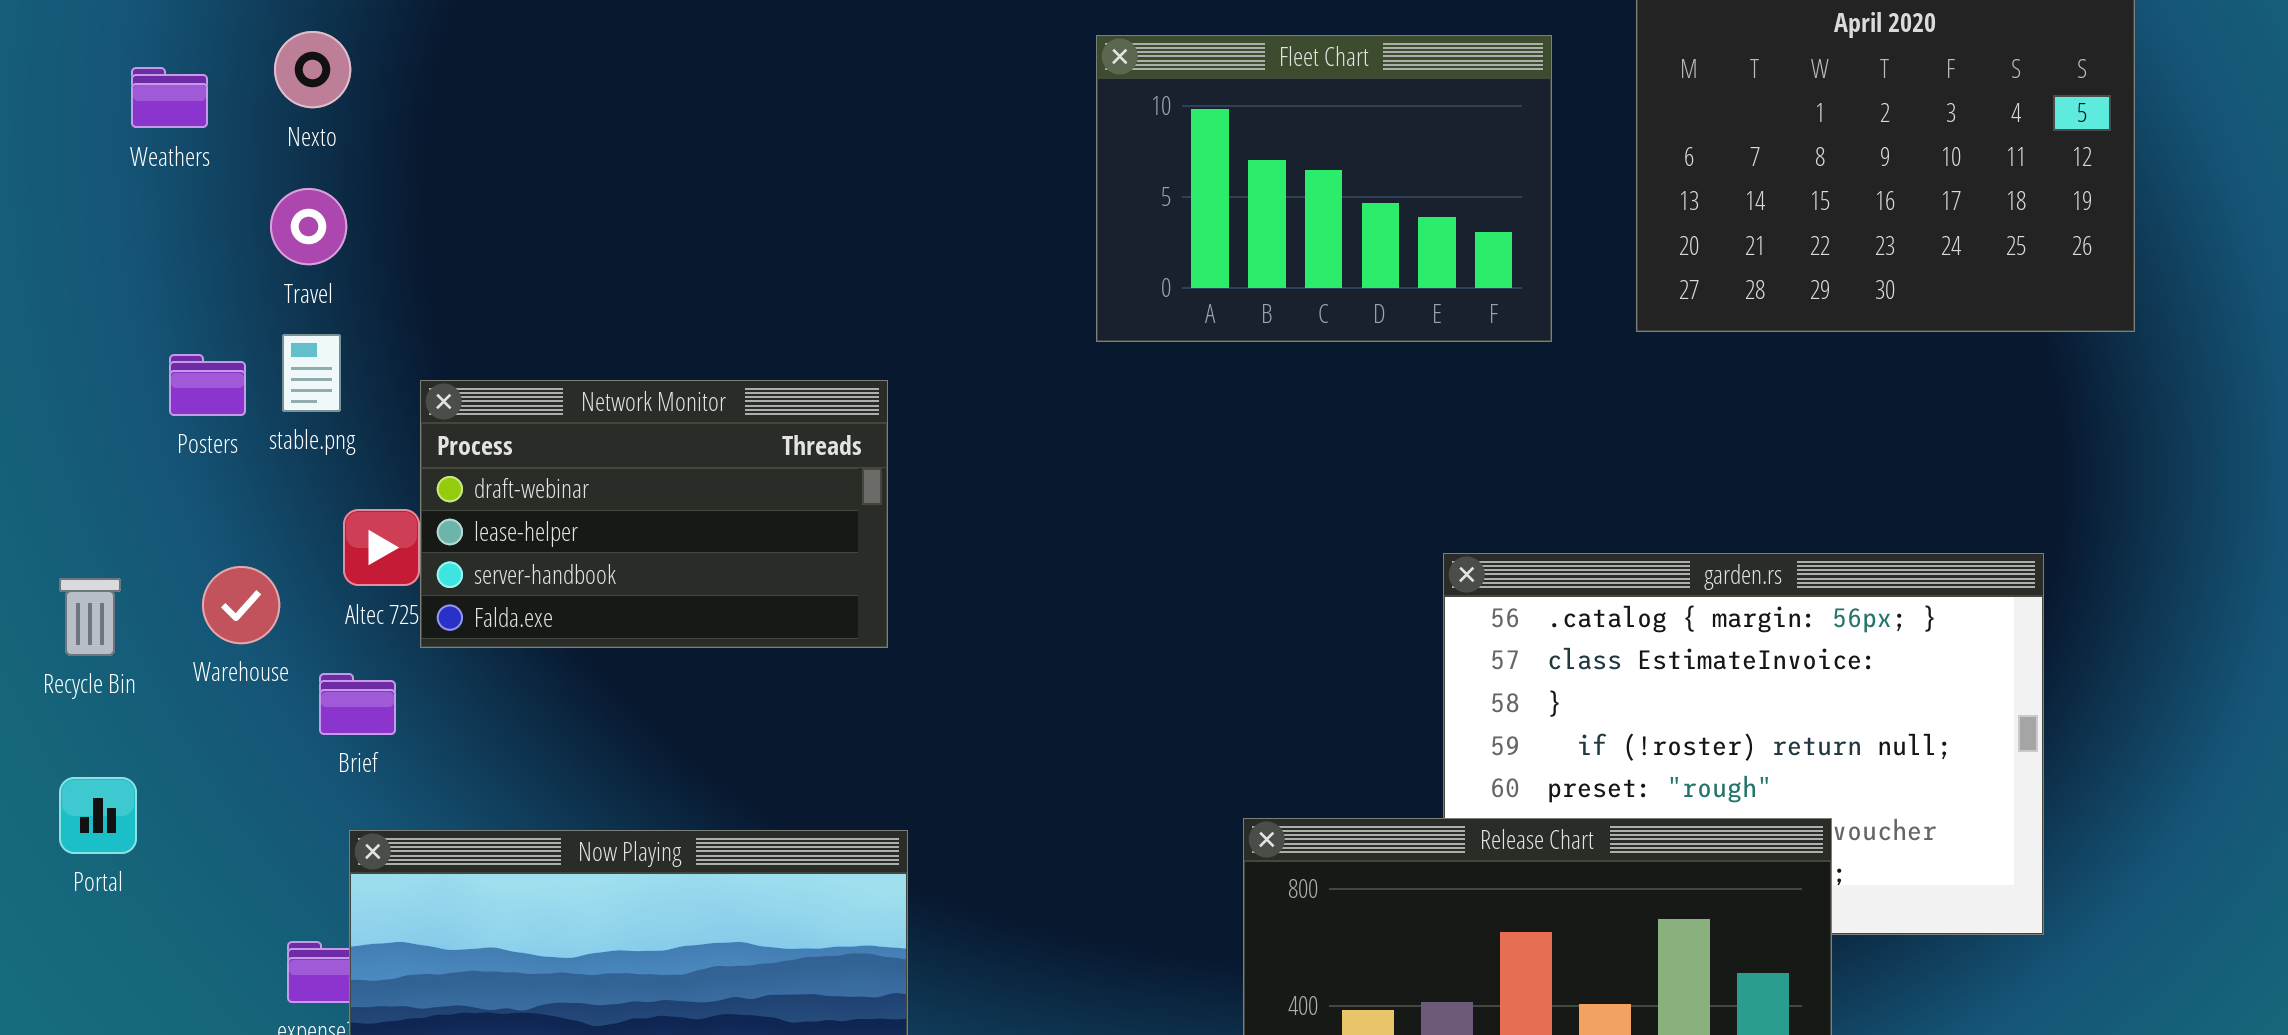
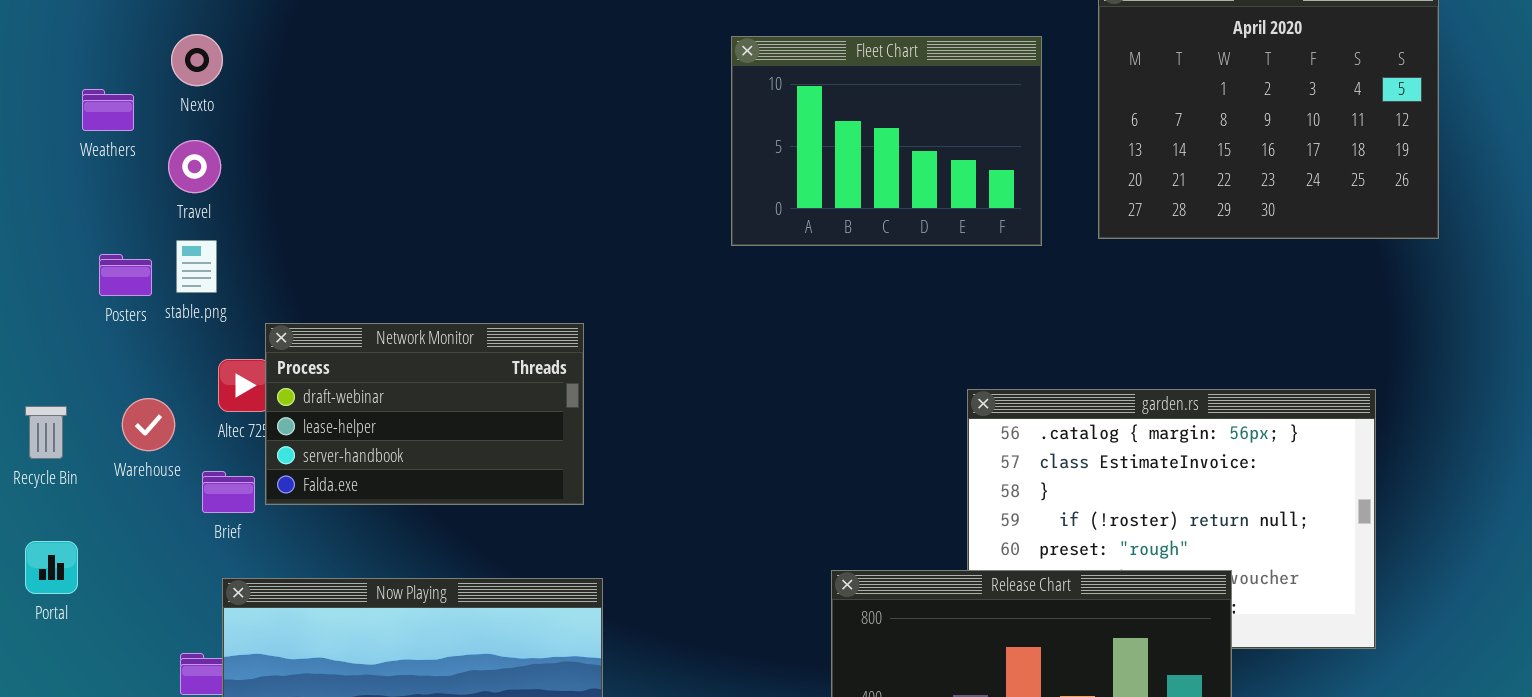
Weathers: [131,67,208,128] -> [82,89,134,131], moved
Network Monitor: [420,380,888,648] -> [265,323,584,505], moved

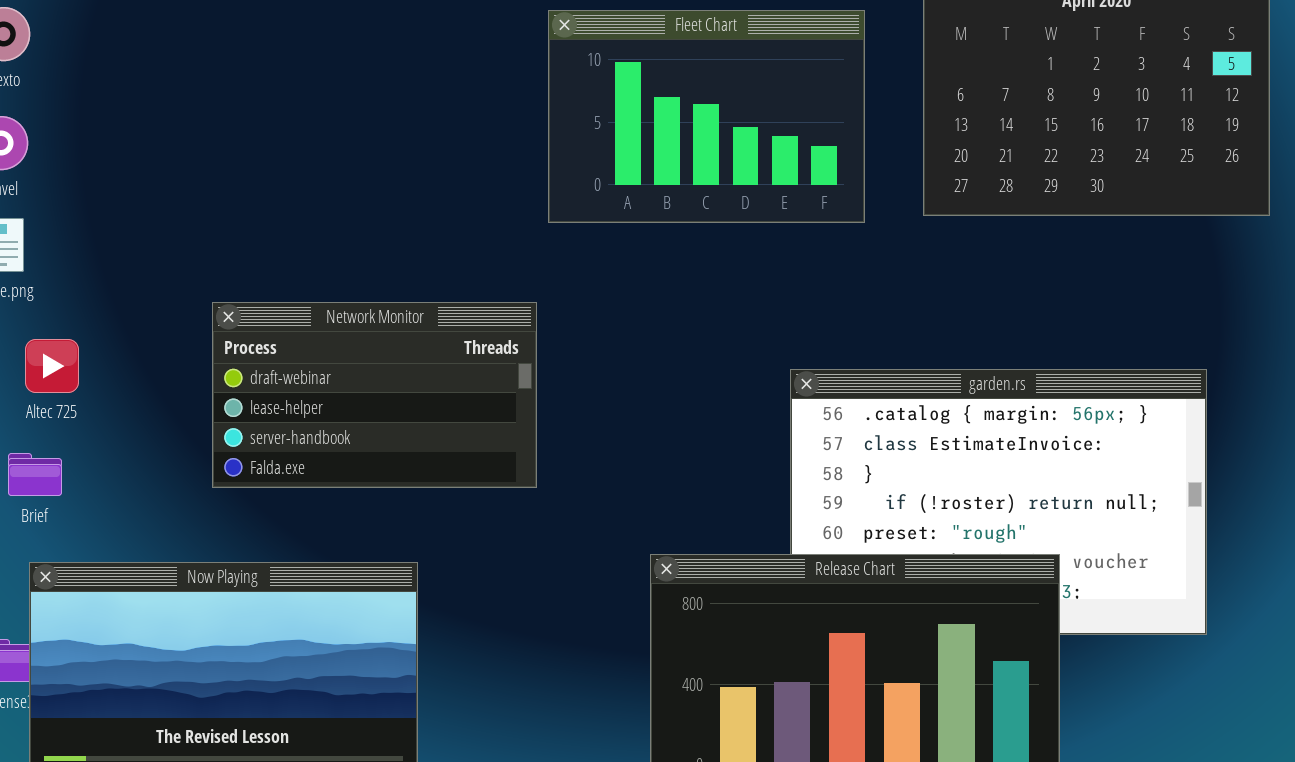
Network Monitor: [265,323,584,505] -> [212,302,537,488], moved

